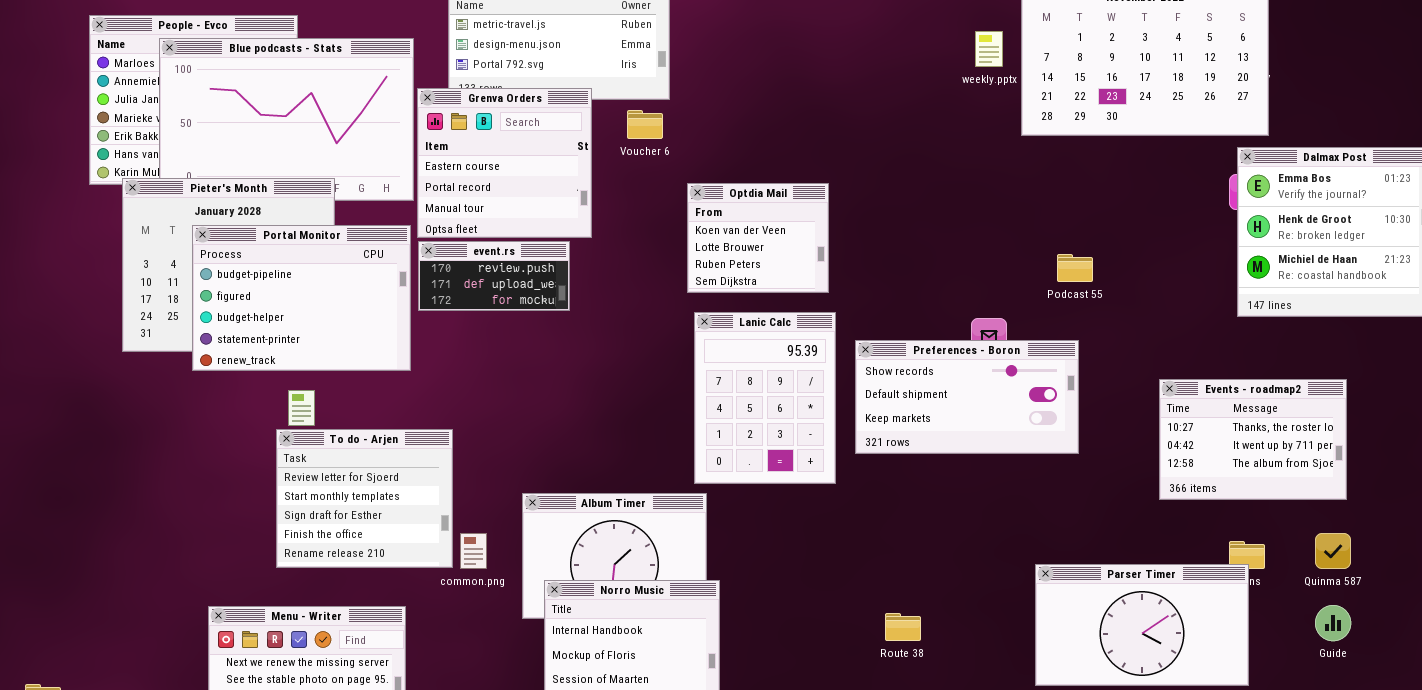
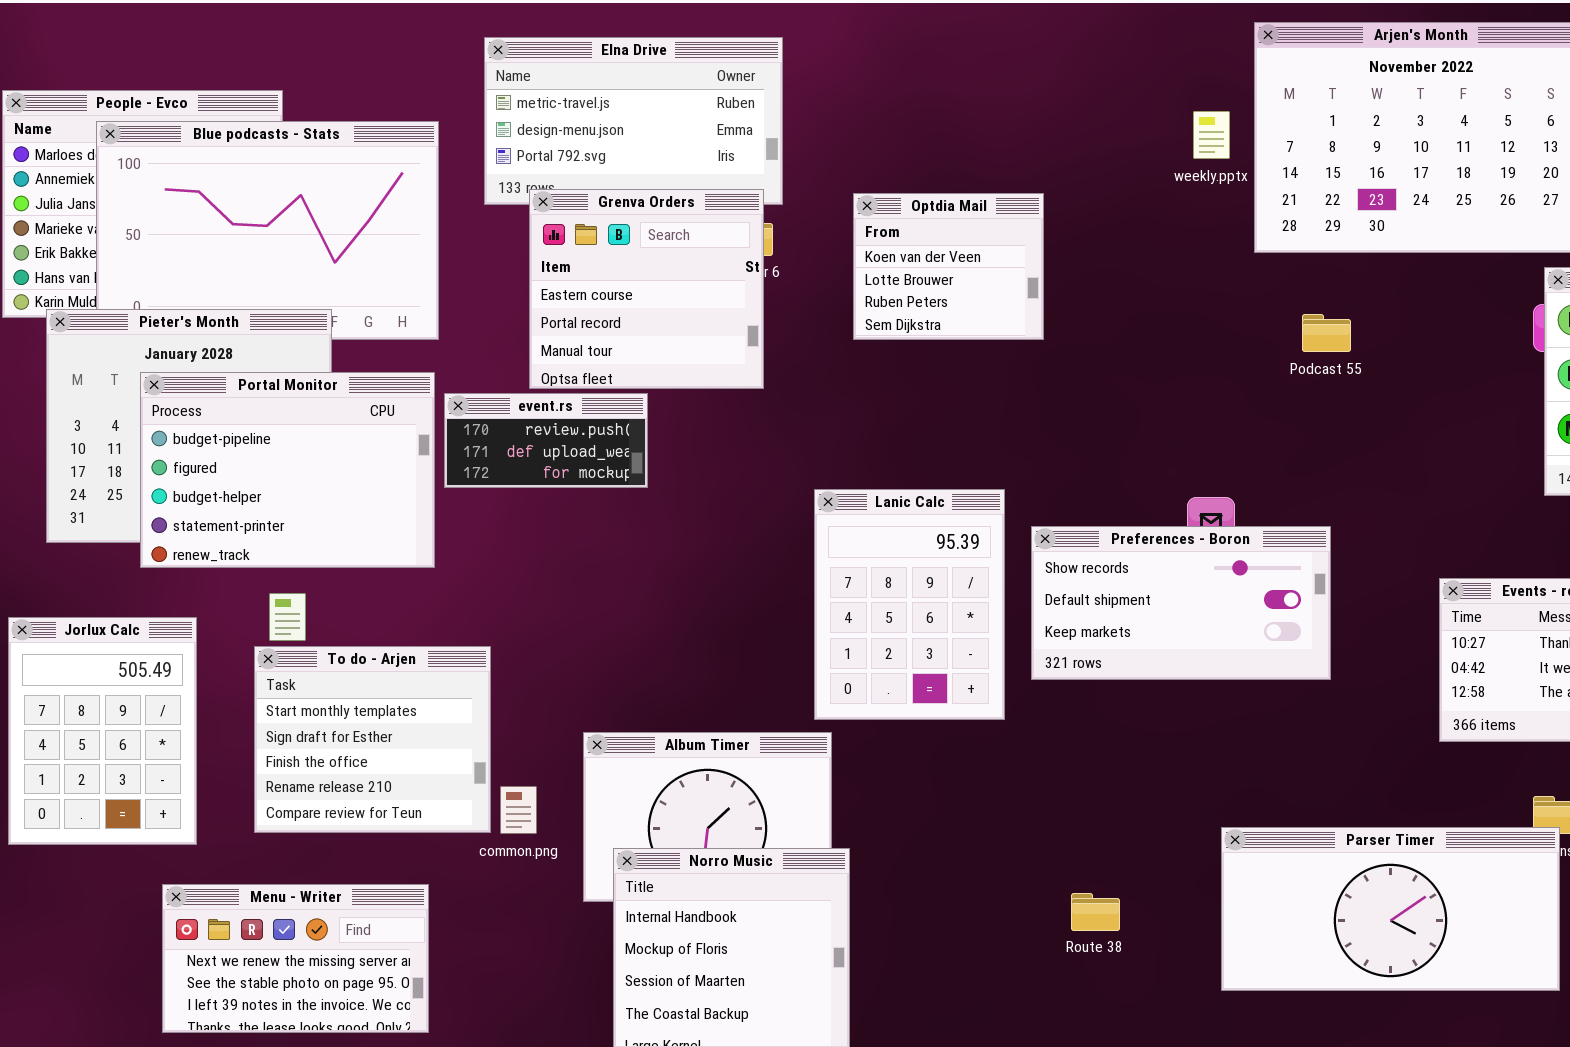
Grenva Orders: [417,88,592,238] -> [529,189,764,389], moved
Optdia Mail: [687,183,829,293] -> [853,193,1044,340], moved
Podcast 55: [1057,254,1093,282] -> [1302,314,1351,352], moved
Jorlux Calc: none -> [8,617,197,845], opened
To do - Arjen: [276,429,453,568] -> [254,646,491,833], scrolled down 1 row
Parser Timer: [1035,564,1249,686] -> [1221,827,1560,991], resized

